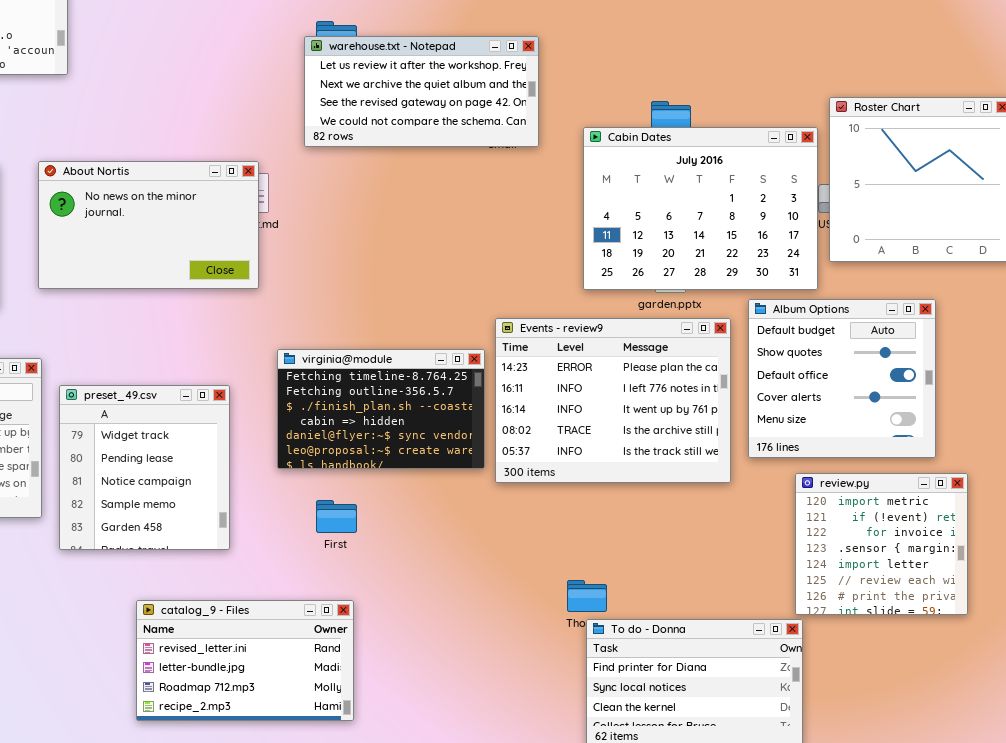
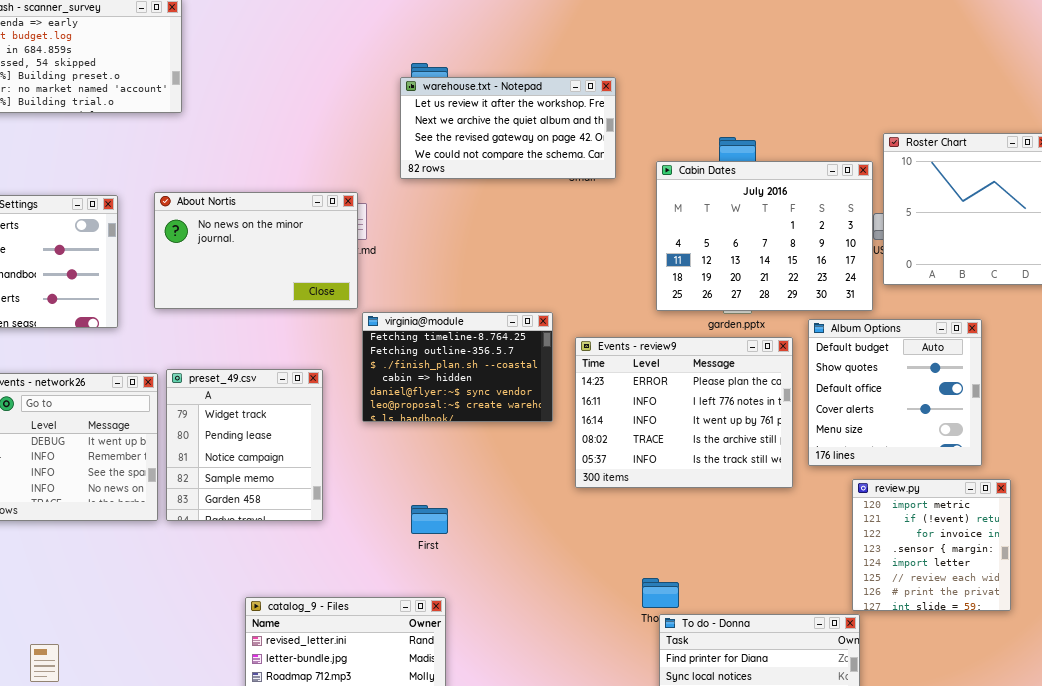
virginia@module: [277,349,485,469] -> [362,312,553,422], moved
preset_49.csv: [59,385,230,550] -> [166,369,323,521], moved

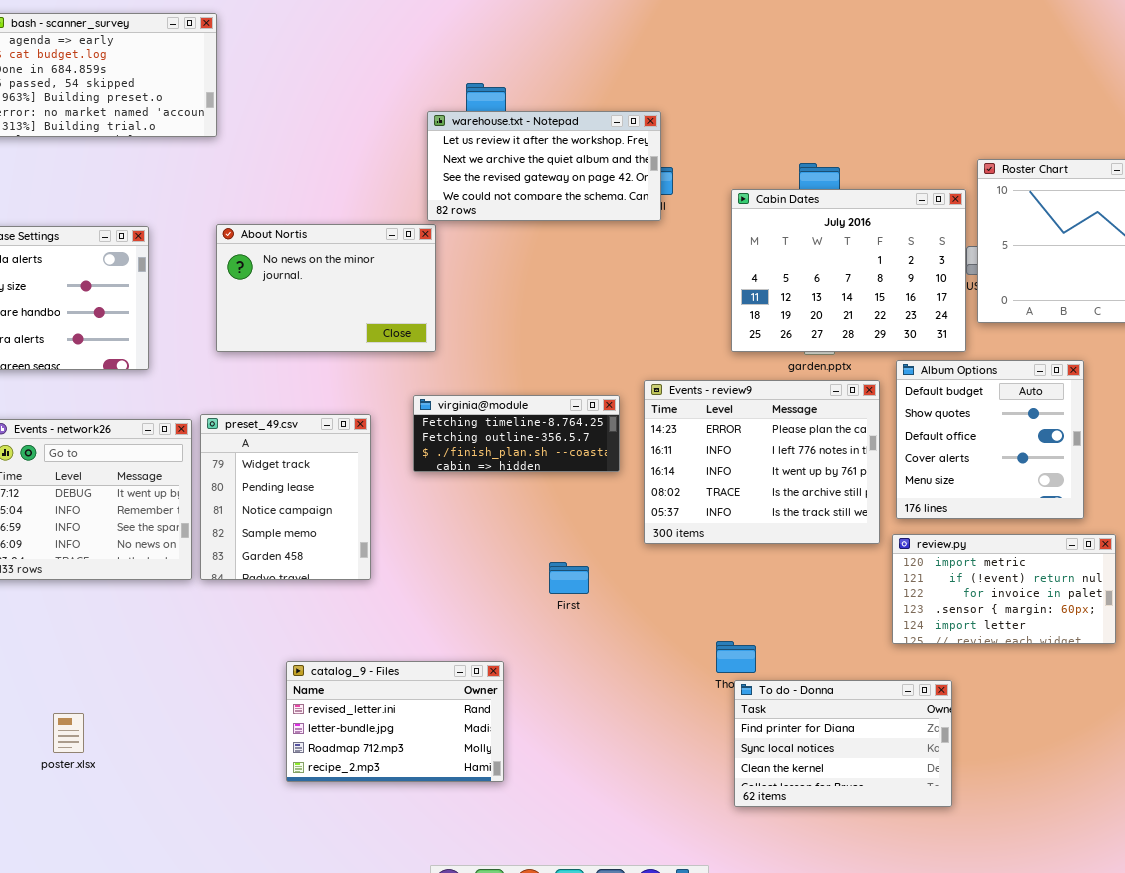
warehouse.txt - Notepad: [400,77,616,179] -> [427,111,661,221], moved
About Nortis: [154,192,358,309] -> [216,224,436,352], moved
virginia@module: [362,312,553,422] -> [413,395,620,472], resized
review.py: [852,479,1011,611] -> [892,534,1116,644], resized
First: [411,505,448,534] -> [549,562,589,594], moved

